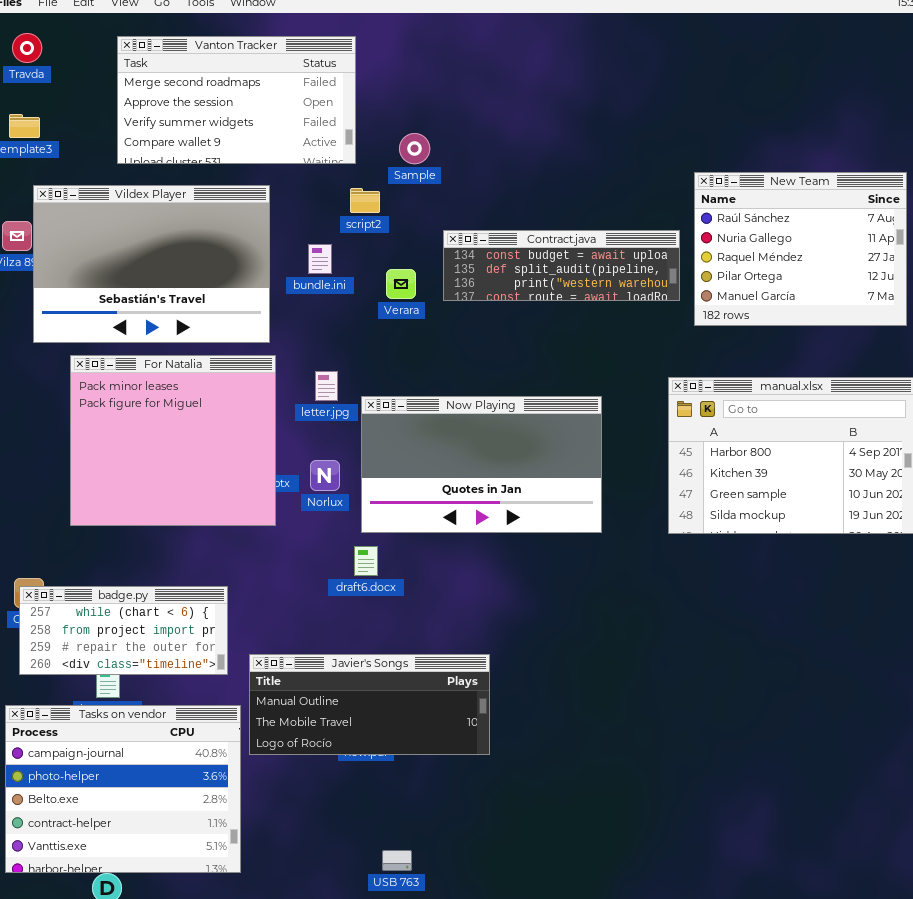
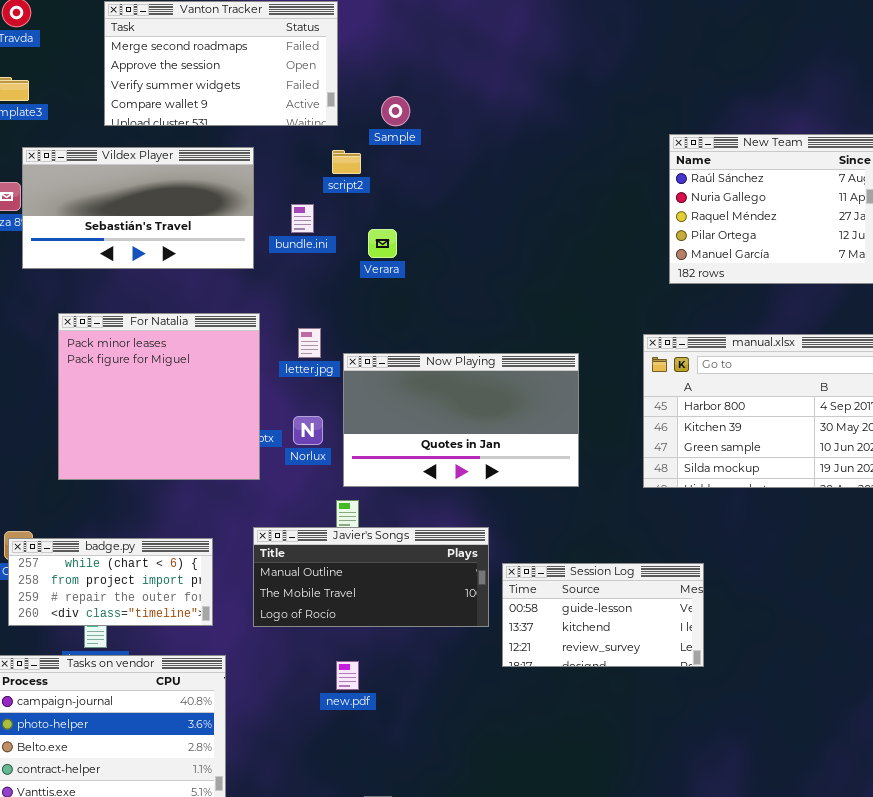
Vildex Player: [33,185,270,343] -> [22,147,254,269], resized
Contract.java: [443,230,680,301] -> none, closed
Session Log: none -> [502,563,704,667], opened
Javier's Songs: [249,654,490,755] -> [253,527,489,627], moved

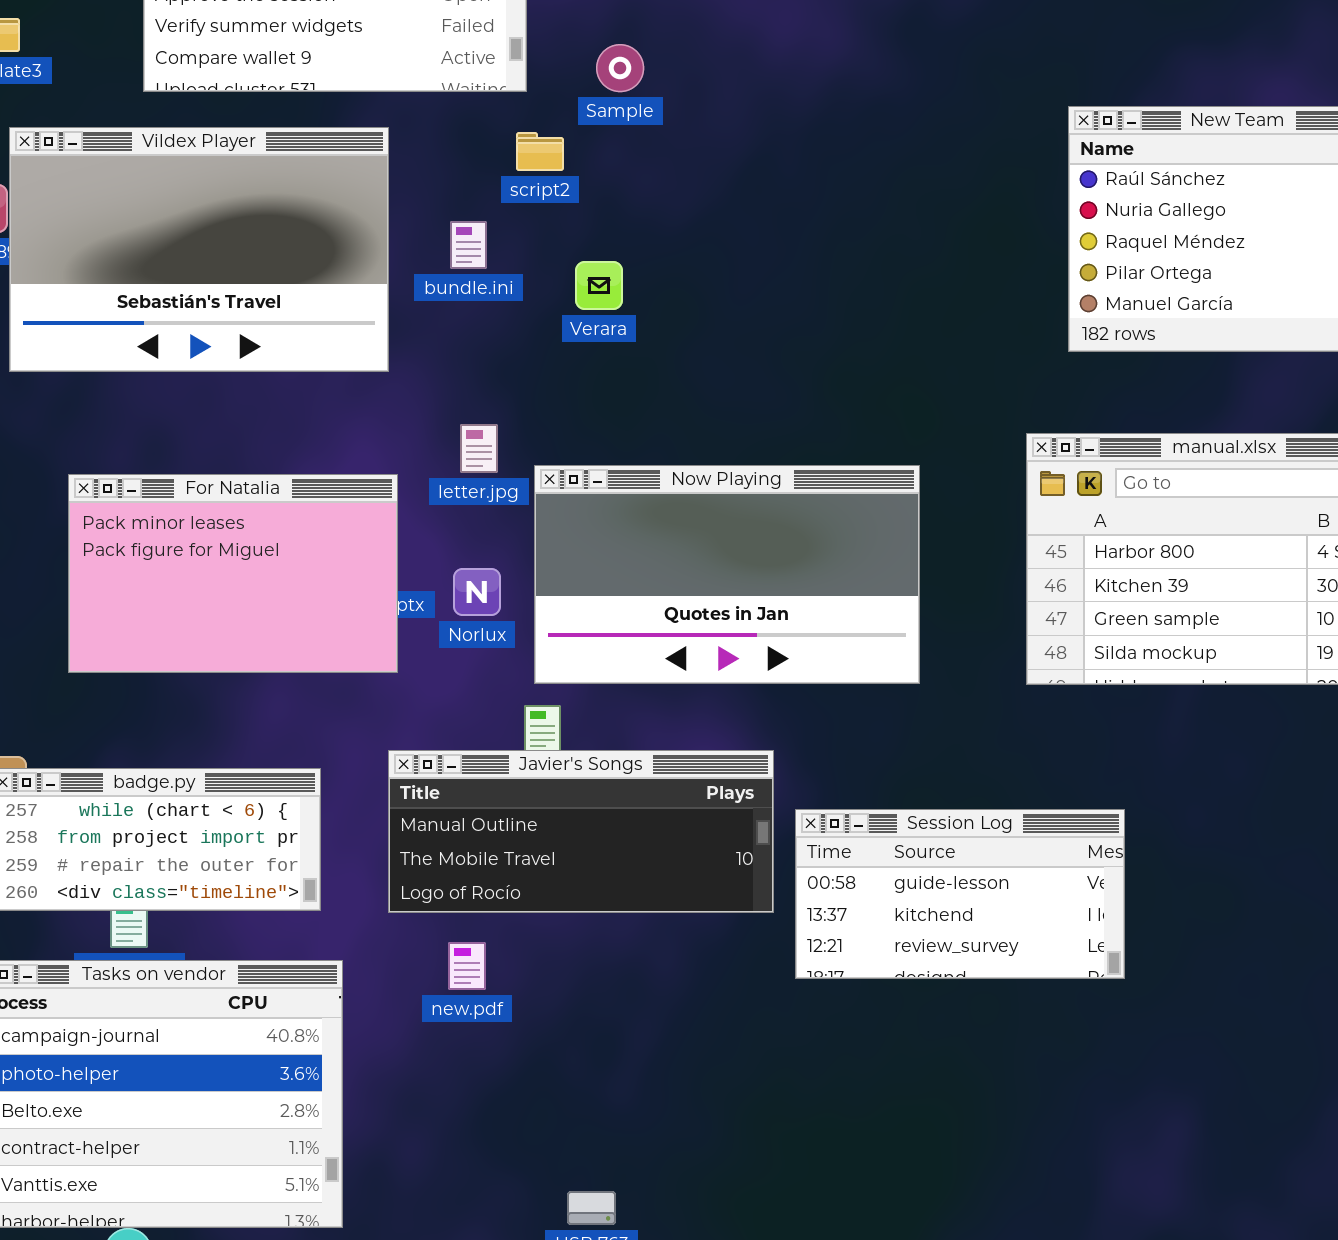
Vildex Player: [22,147,254,269] -> [9,127,389,372], resized
For Natalia: [58,313,260,480] -> [68,474,398,673], resized
new.pdf: [336,661,359,690] -> [448,942,486,990], moved

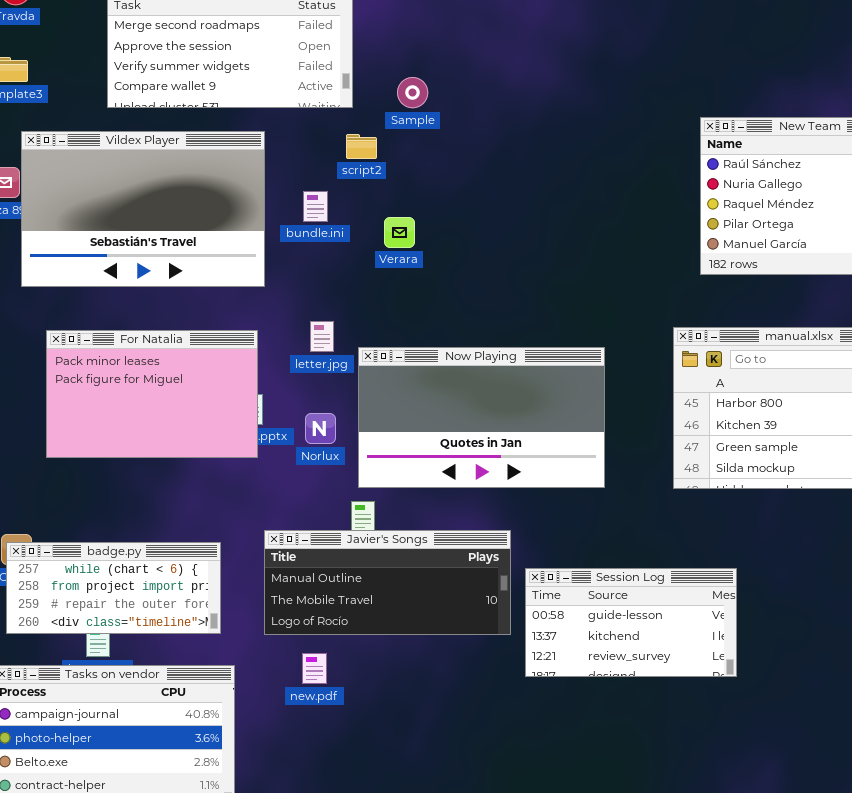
For Natalia: [68,474,398,673] -> [46,330,258,458], moved

